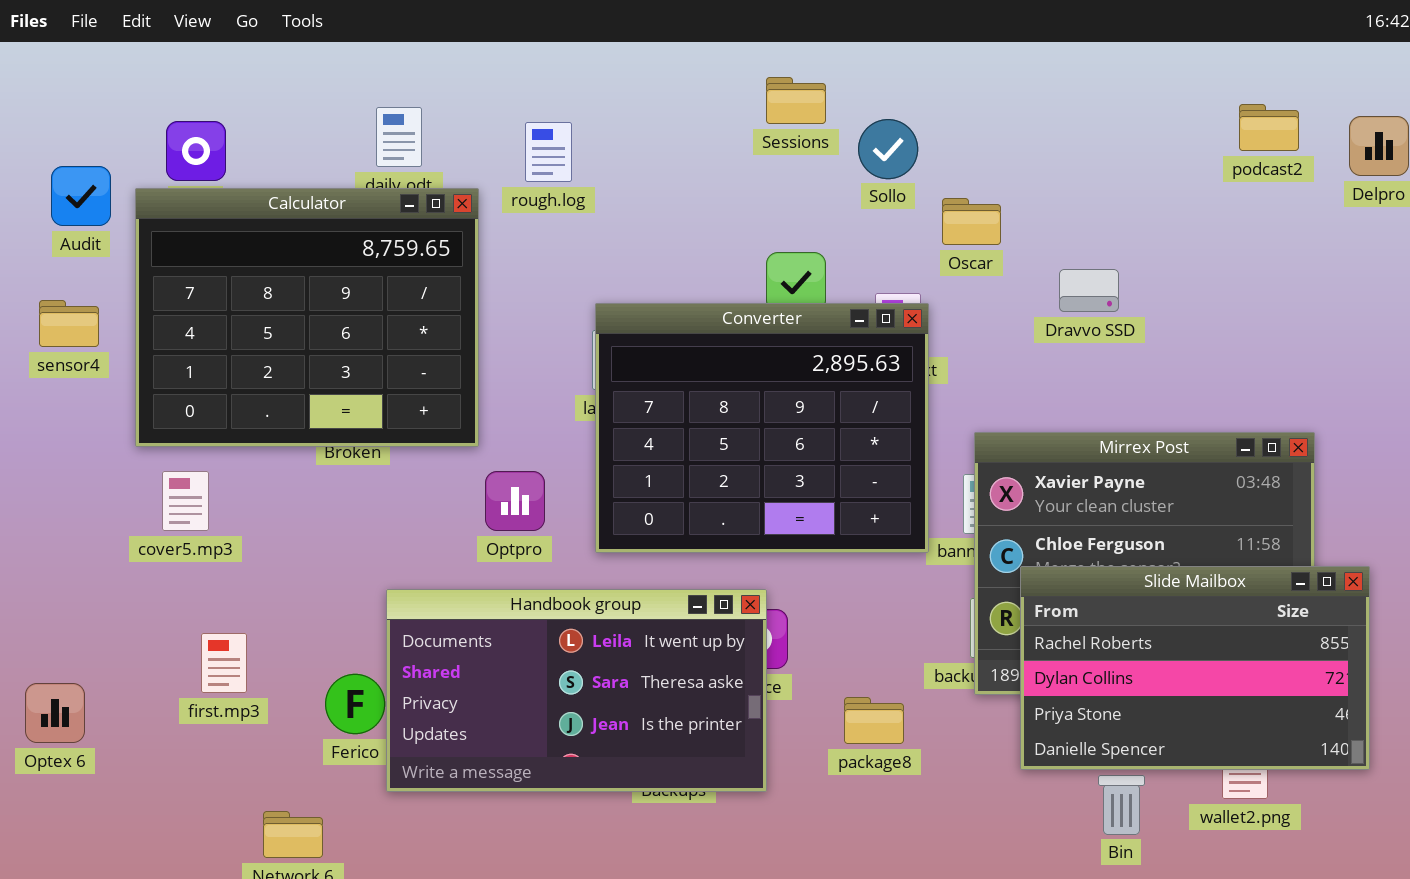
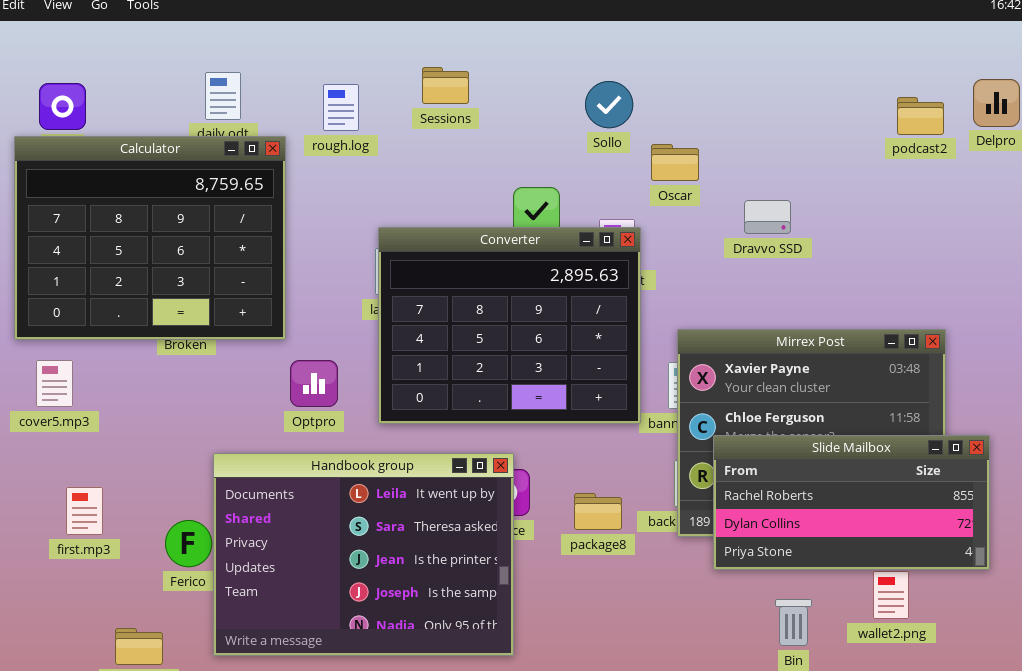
Sessions: [766,77,826,124] -> [422,67,469,104], moved
podcast2: [1239,104,1299,151] -> [897,97,944,135], moved
Slide Mailbox: [1020,566,1370,770] -> [713,435,990,570], resized
Handbook group: [386,589,767,792] -> [213,453,514,656], resized
package8: [844,697,904,744] -> [574,493,622,530], moved

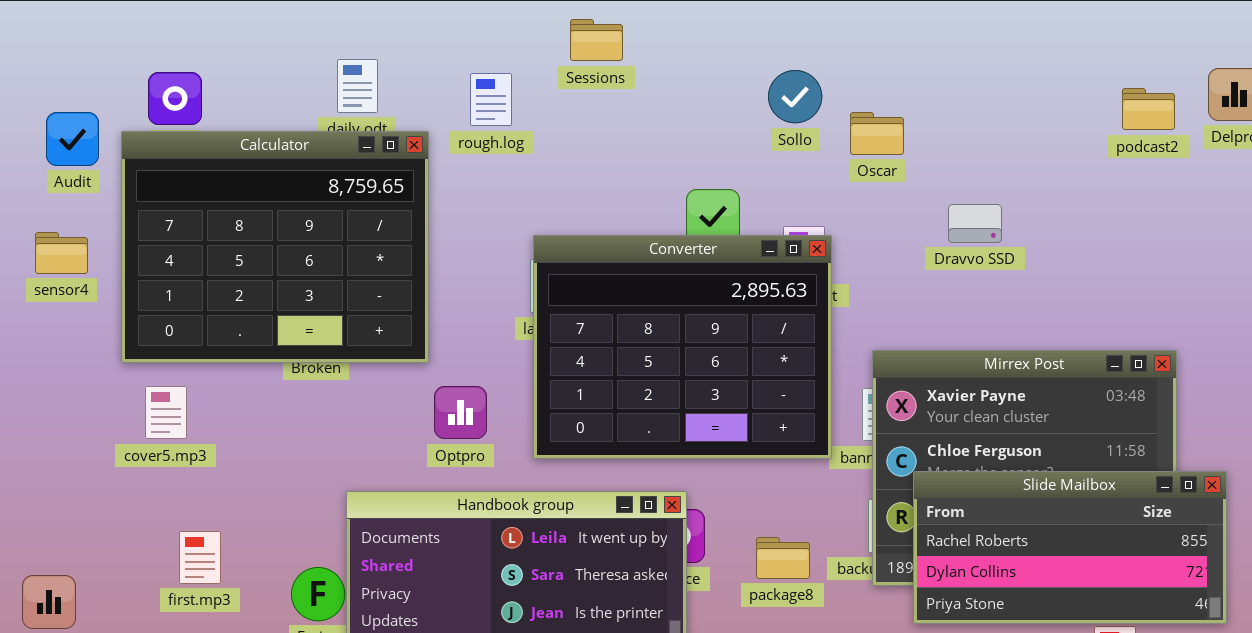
Sessions: [422,67,469,104] -> [570,19,623,61], moved
Oscar: [651,144,699,181] -> [850,112,904,155], moved

